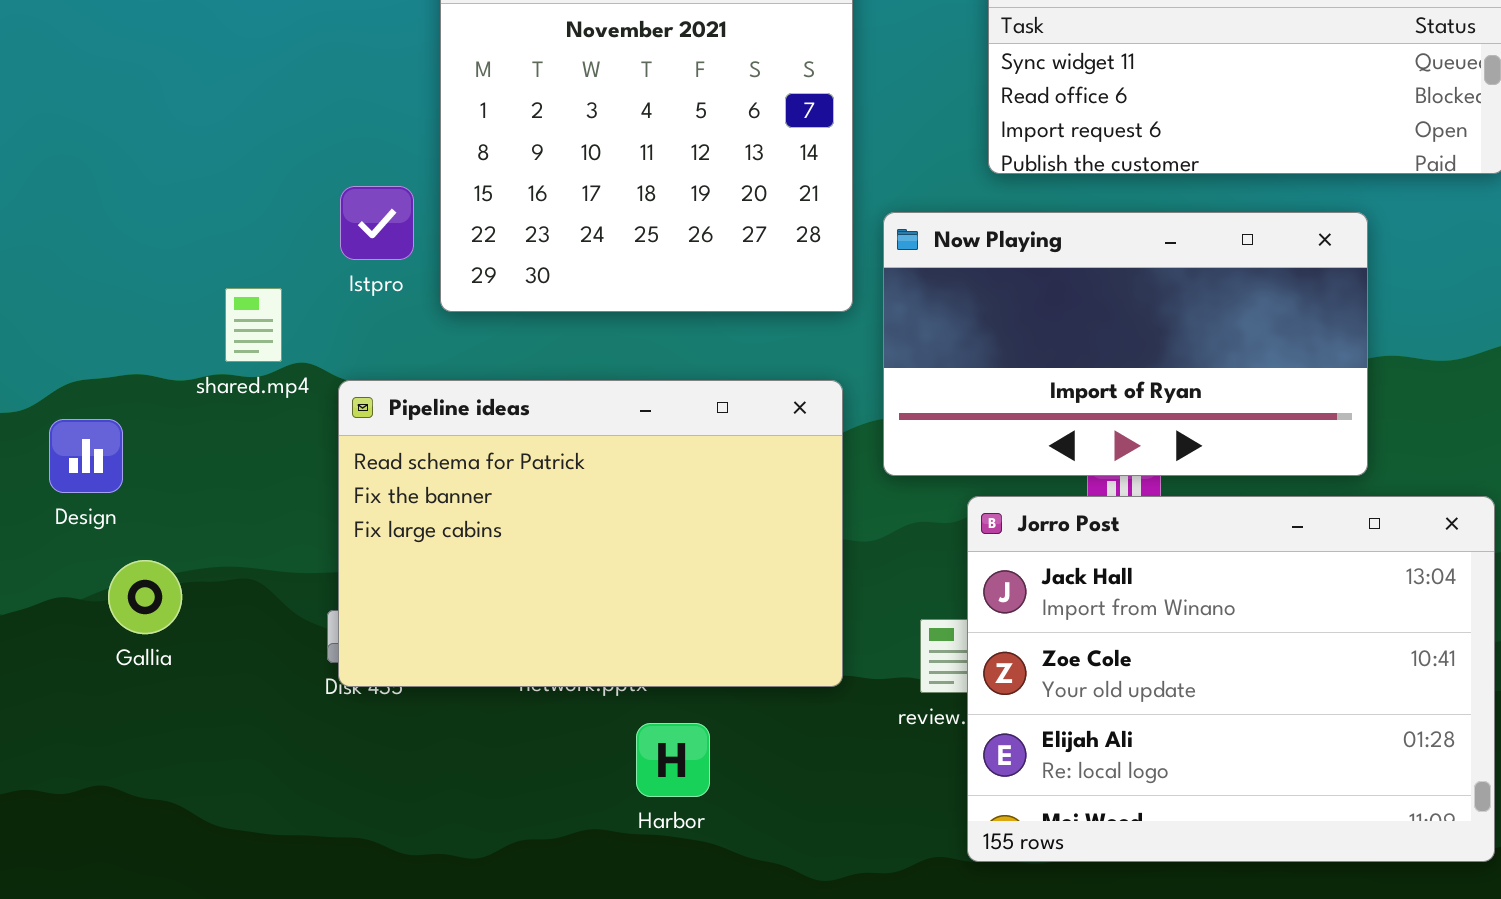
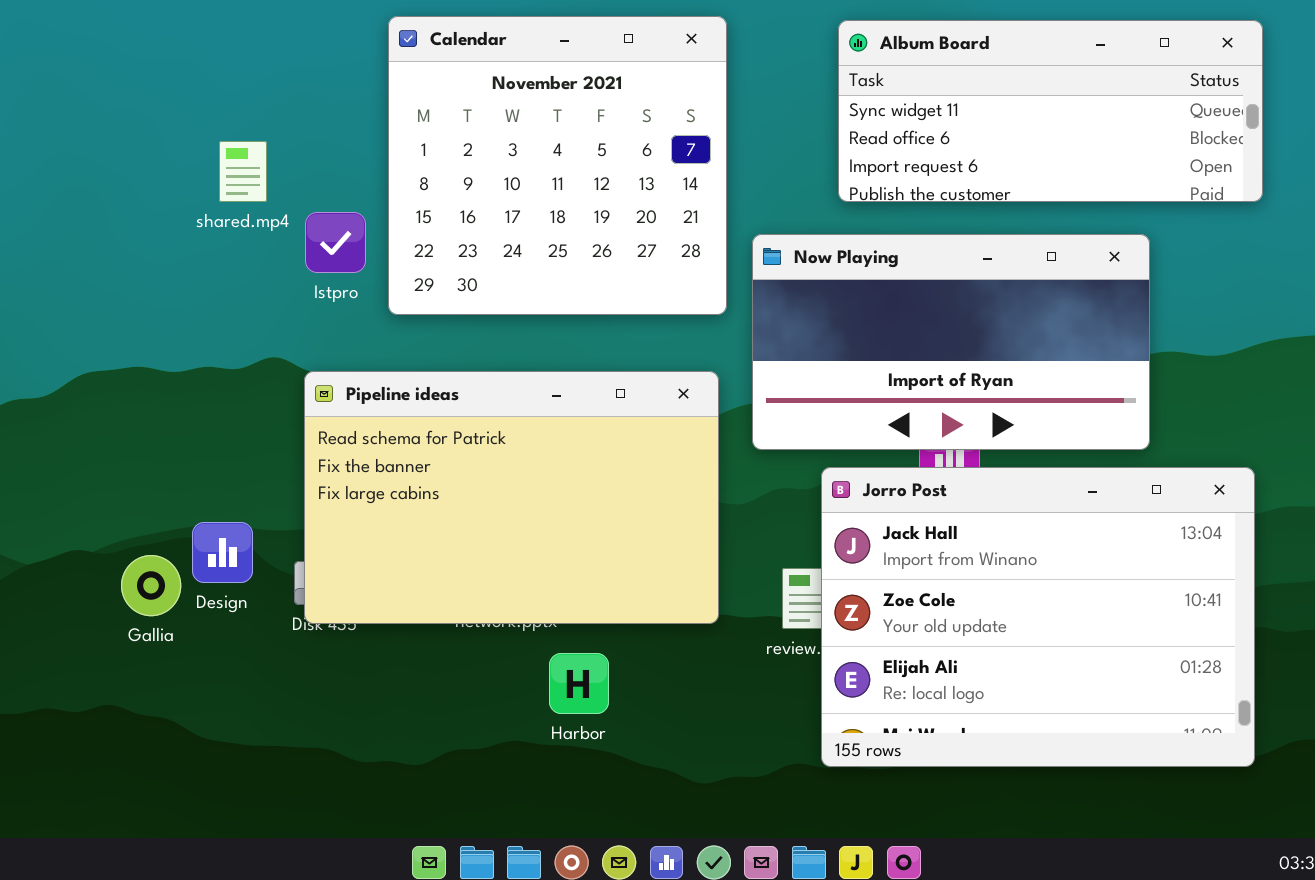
shared.mp4: [225,288,282,362] -> [219,141,267,202], moved
Design: [49,419,123,493] -> [192,522,253,583], moved
Gallia: [108,560,182,634] -> [121,555,181,616], moved

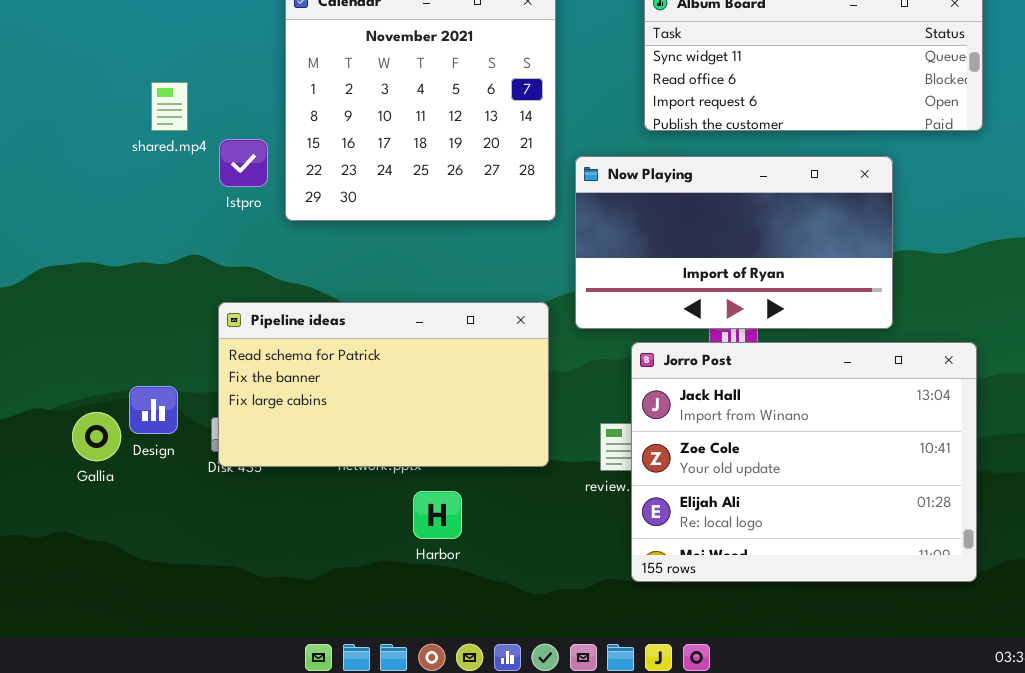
Pipeline ideas: [304,371,719,624] -> [218,302,549,467], resized

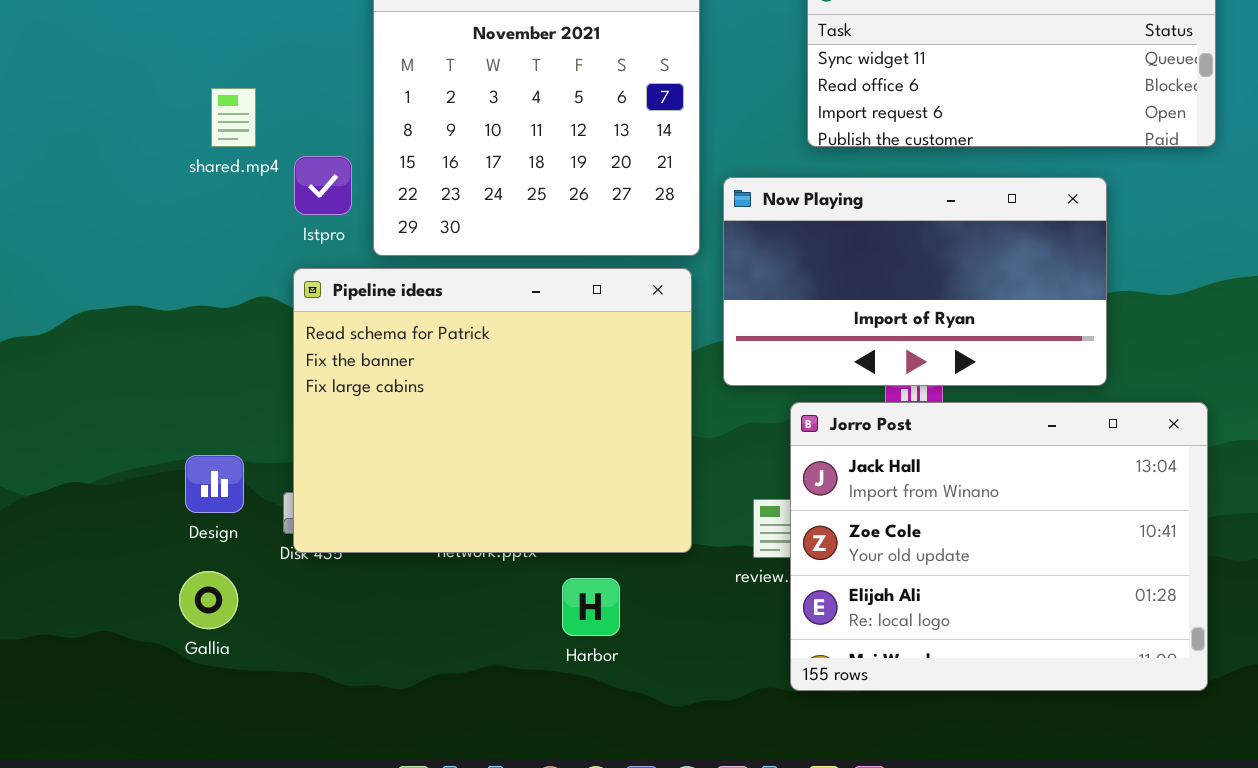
Pipeline ideas: [218,302,549,467] -> [293,268,692,553], resized
Gallia: [72,412,121,461] -> [179,571,238,629], moved
Harbor: [413,491,462,539] -> [562,578,620,636], moved

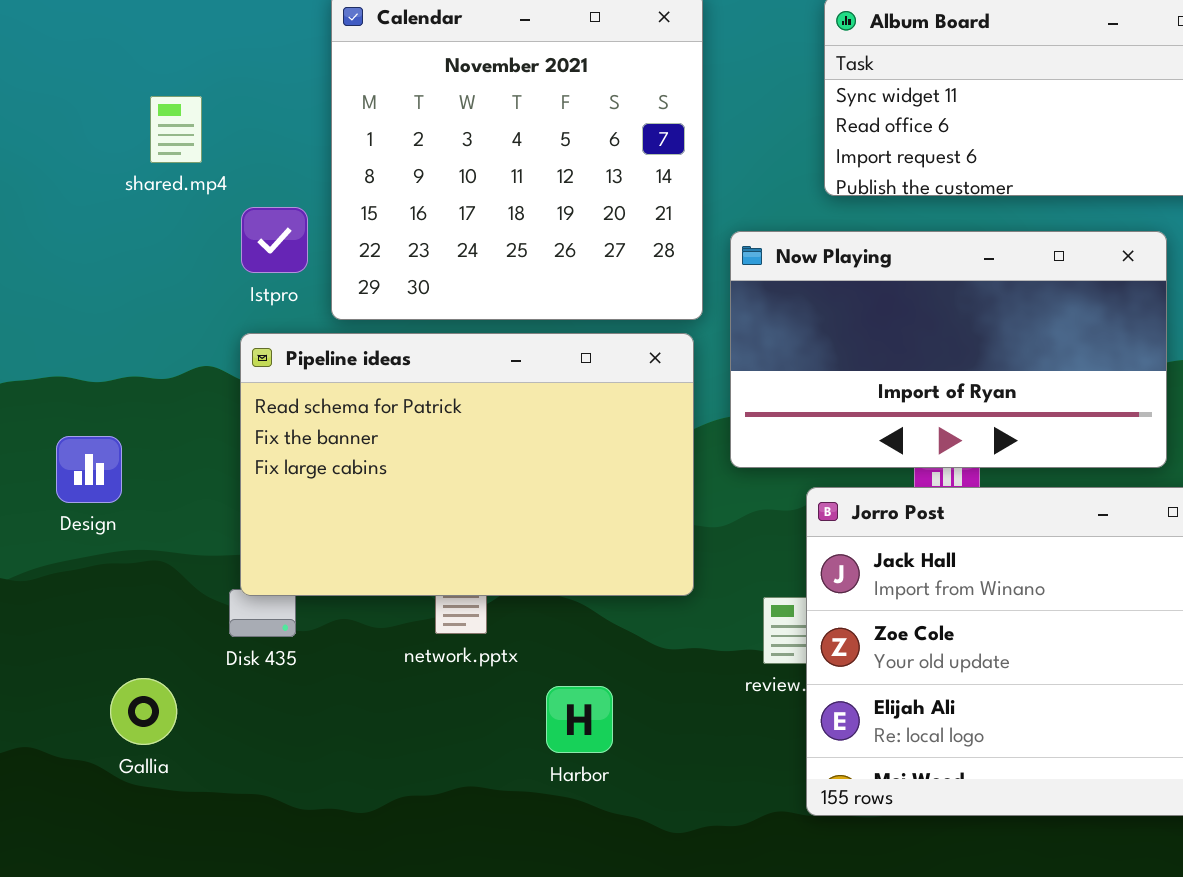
shared.mp4: [211,88,256,147] -> [150,96,202,163], moved
Pipeline ideas: [293,268,692,553] -> [240,333,694,596], resized
Design: [185,455,244,513] -> [56,436,122,503], moved

